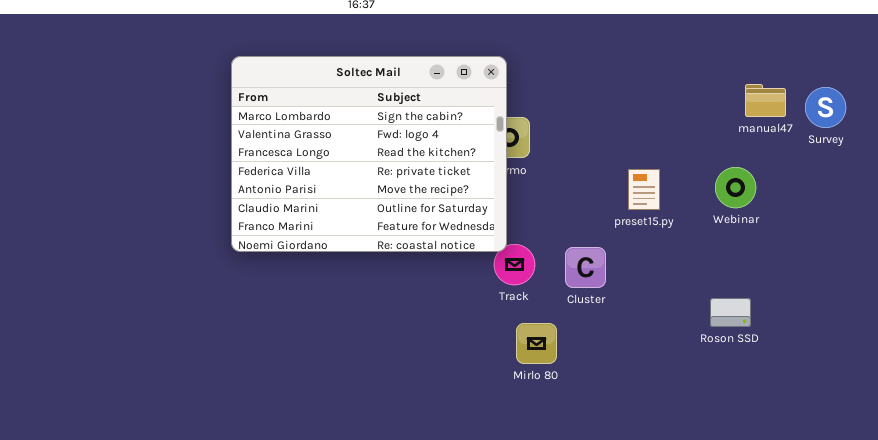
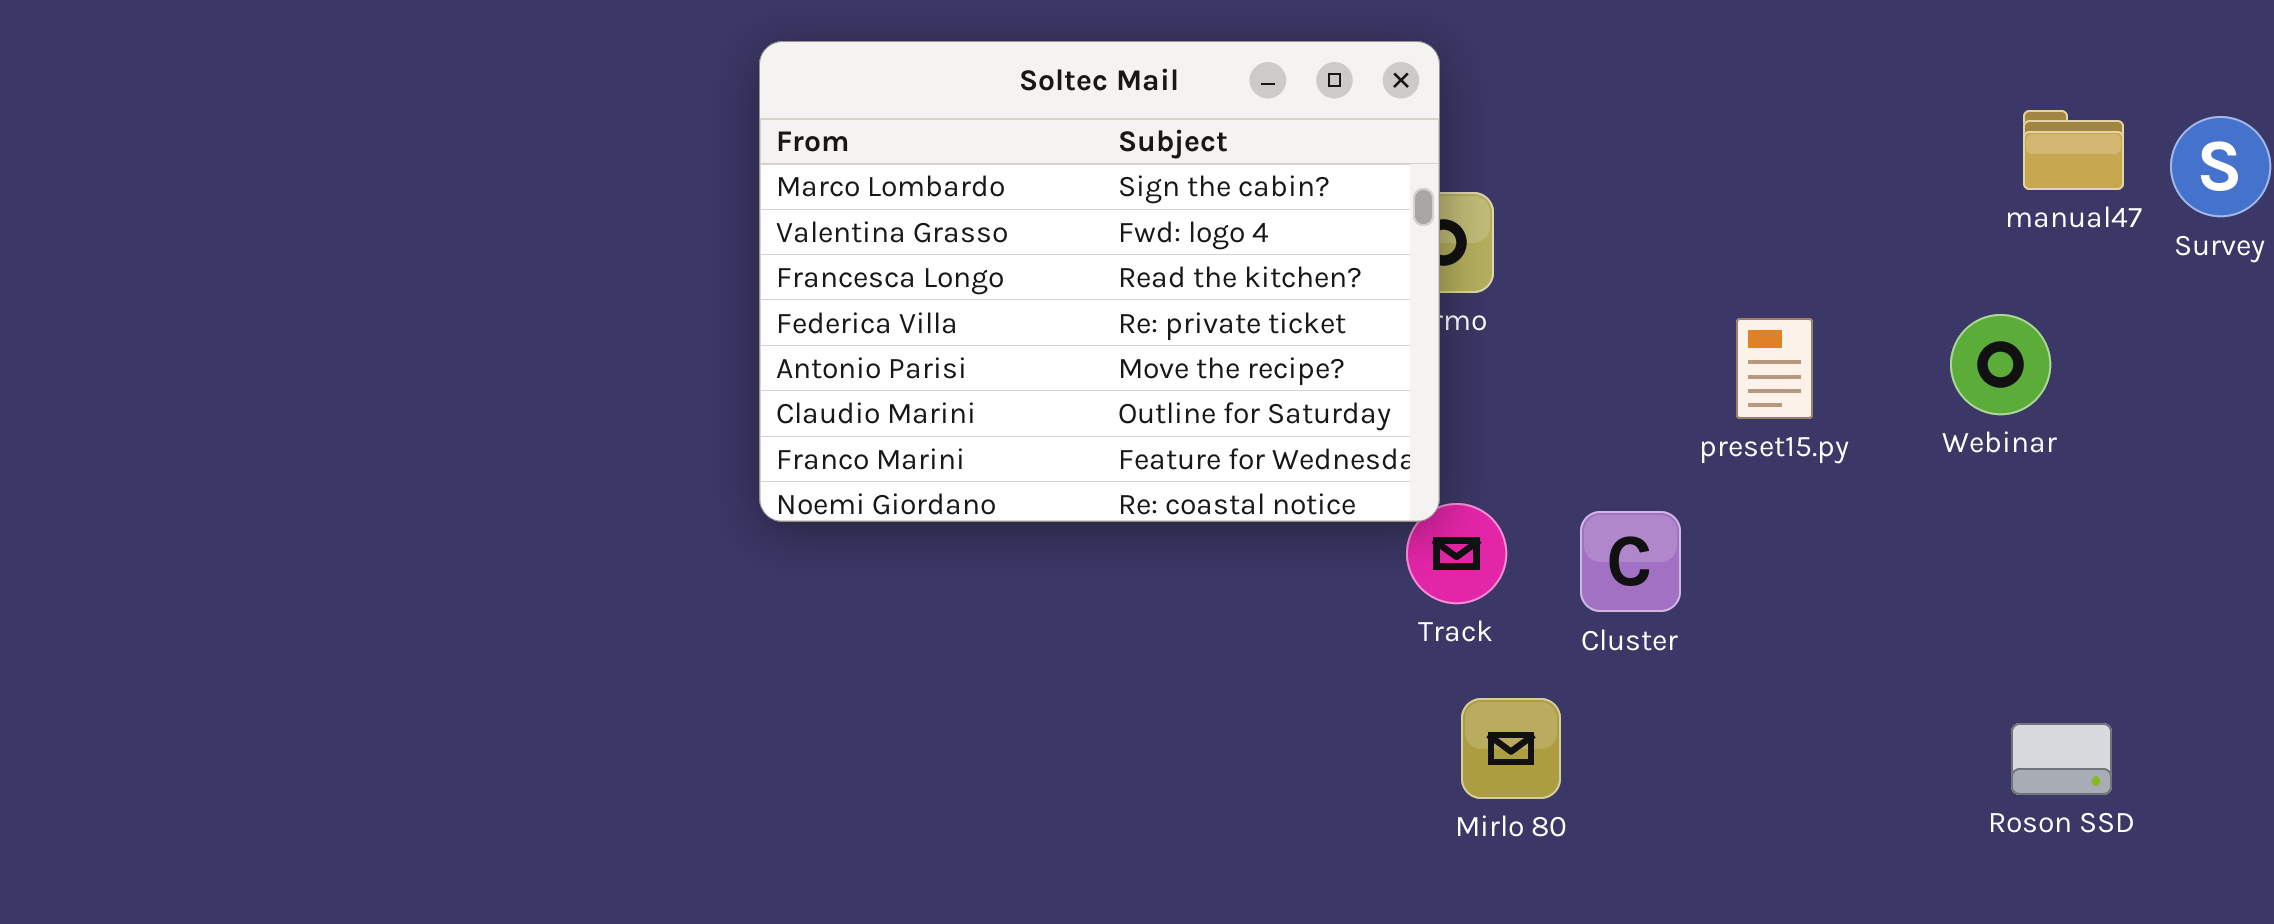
Roson SSD: [710,298,751,327] -> [2011,723,2112,795], moved

